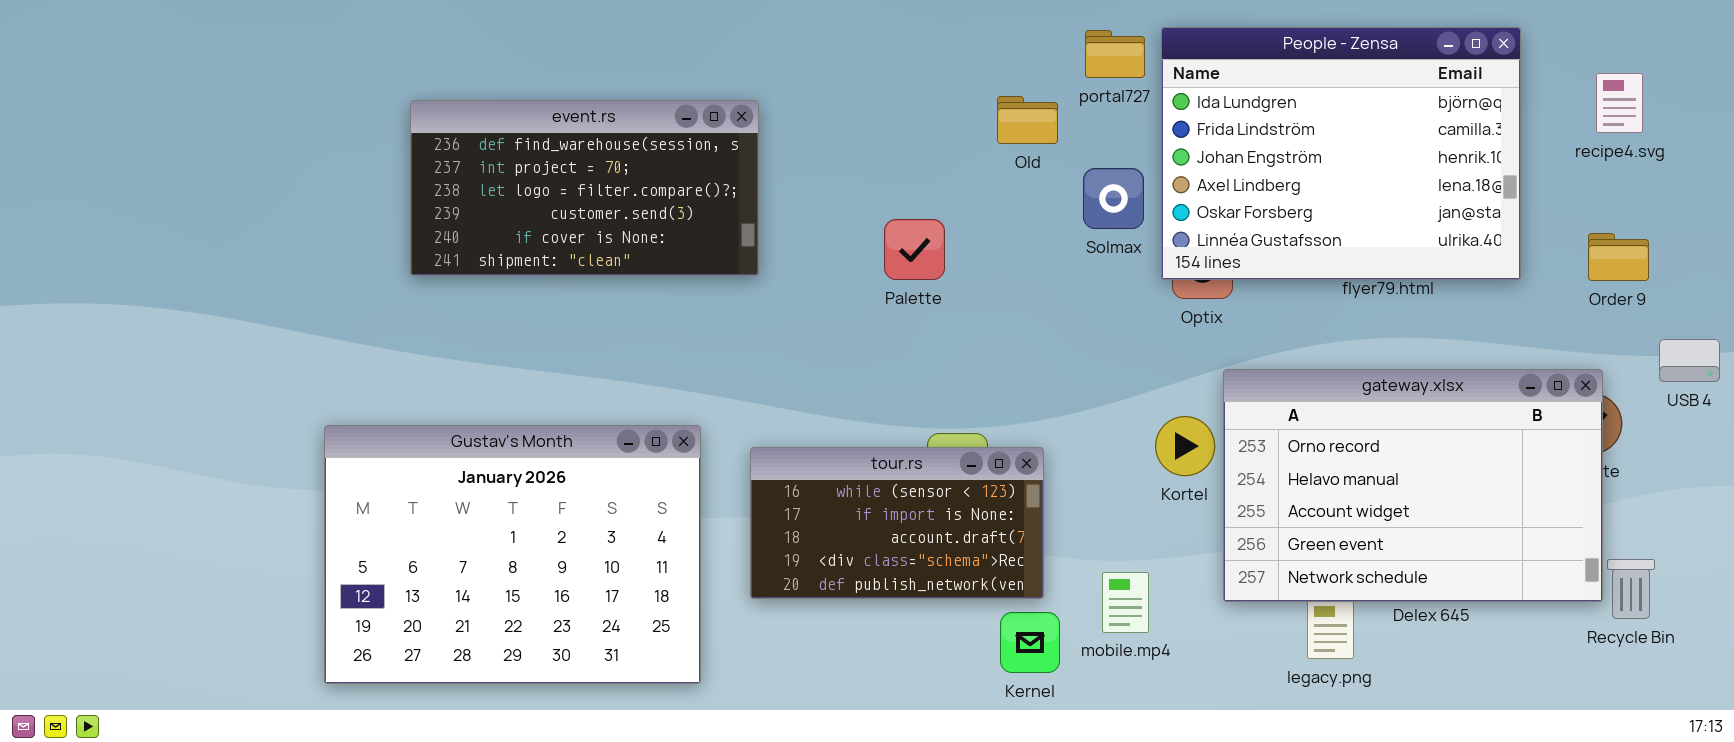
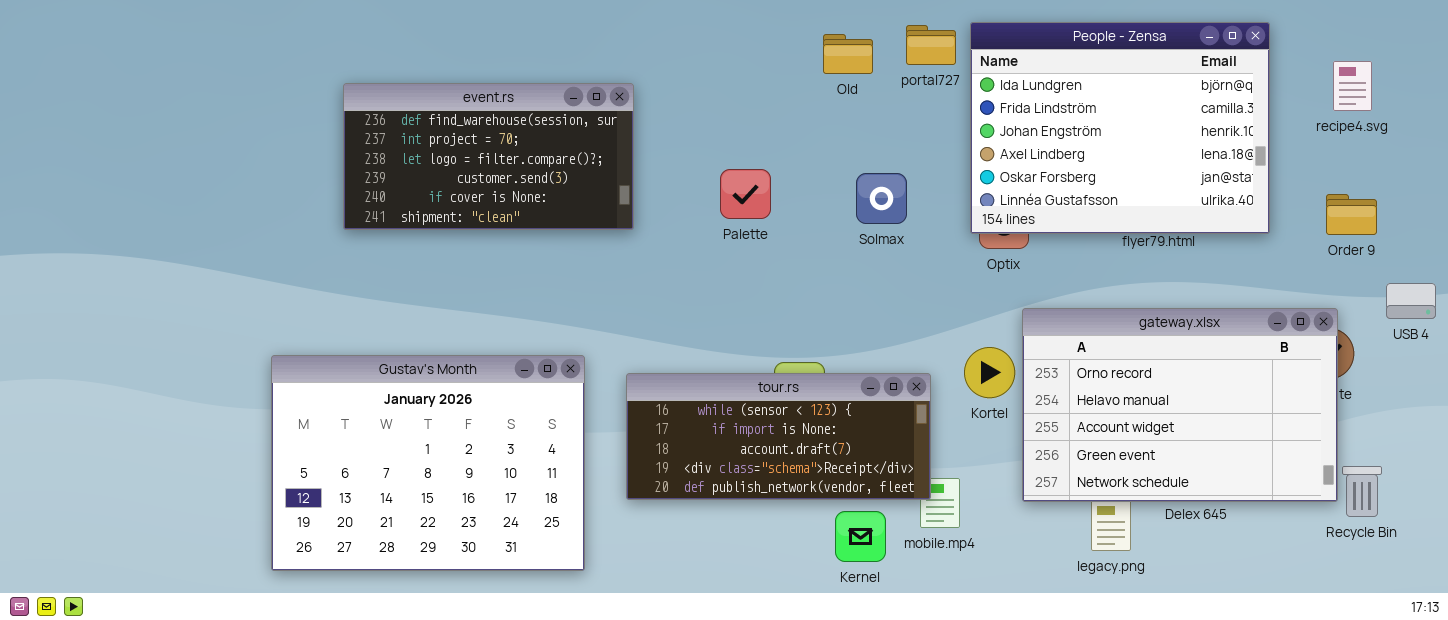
Old: [997,96,1058,144] -> [823,34,873,74], moved
Solmax: [1083,168,1144,229] -> [856,173,907,224], moved
Palette: [884,219,945,280] -> [720,169,771,219], moved
tour.rs: [750,447,1044,599] -> [626,373,931,500], resized

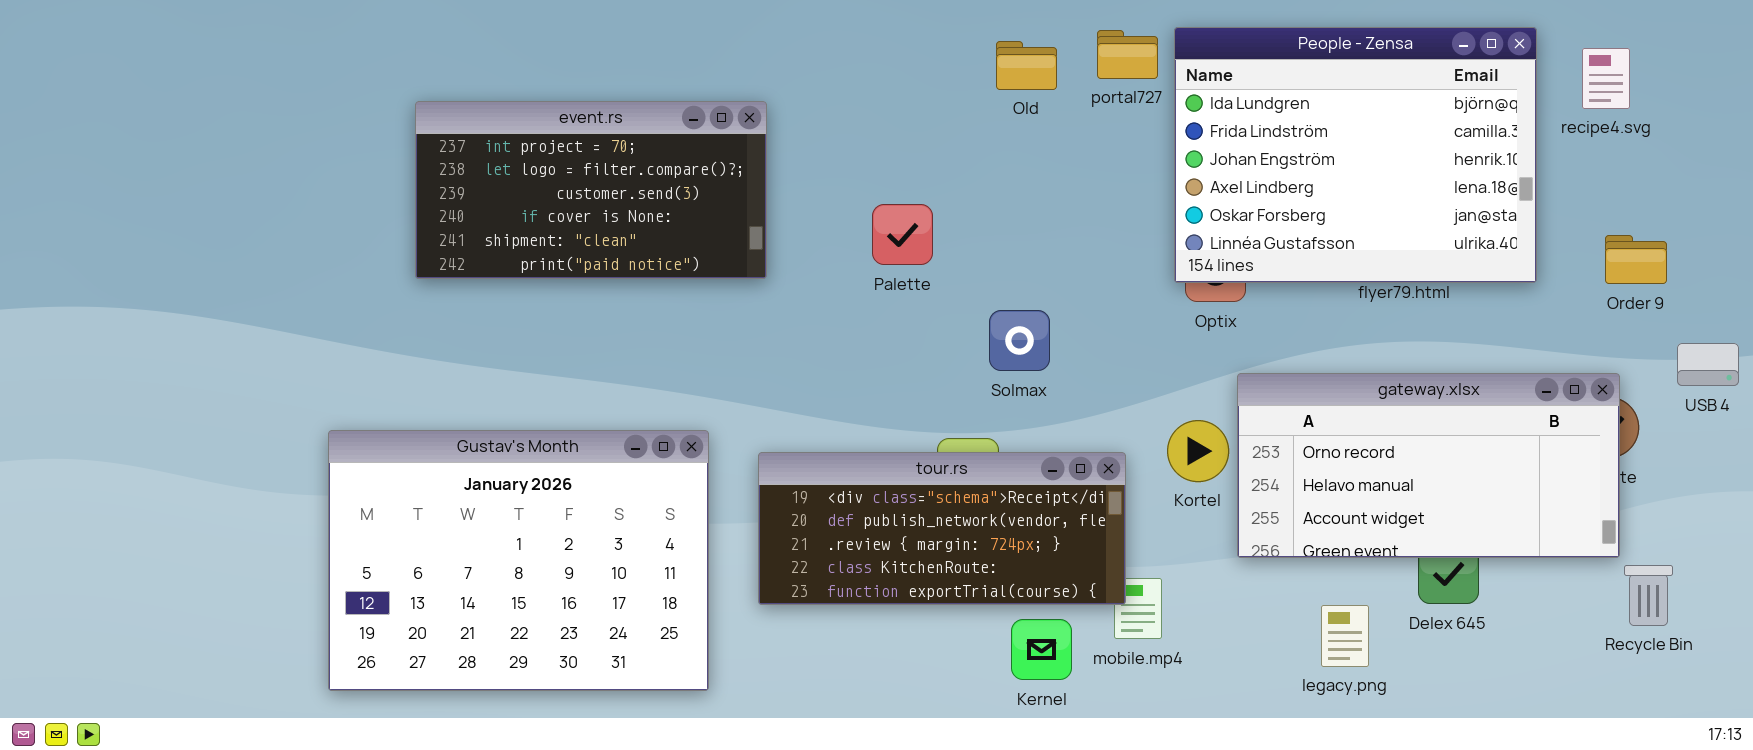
recipe4.svg: [1333,61,1372,111] -> [1582,48,1630,109], moved
event.rs: [343,83,634,230] -> [415,101,767,279], scrolled down 1 row
Solmax: [856,173,907,224] -> [989,310,1050,371], moved
gateway.xlsx: [1022,308,1338,502] -> [1237,373,1620,558], resized
tour.rs: [626,373,931,500] -> [758,452,1126,605], scrolled down 3 rows

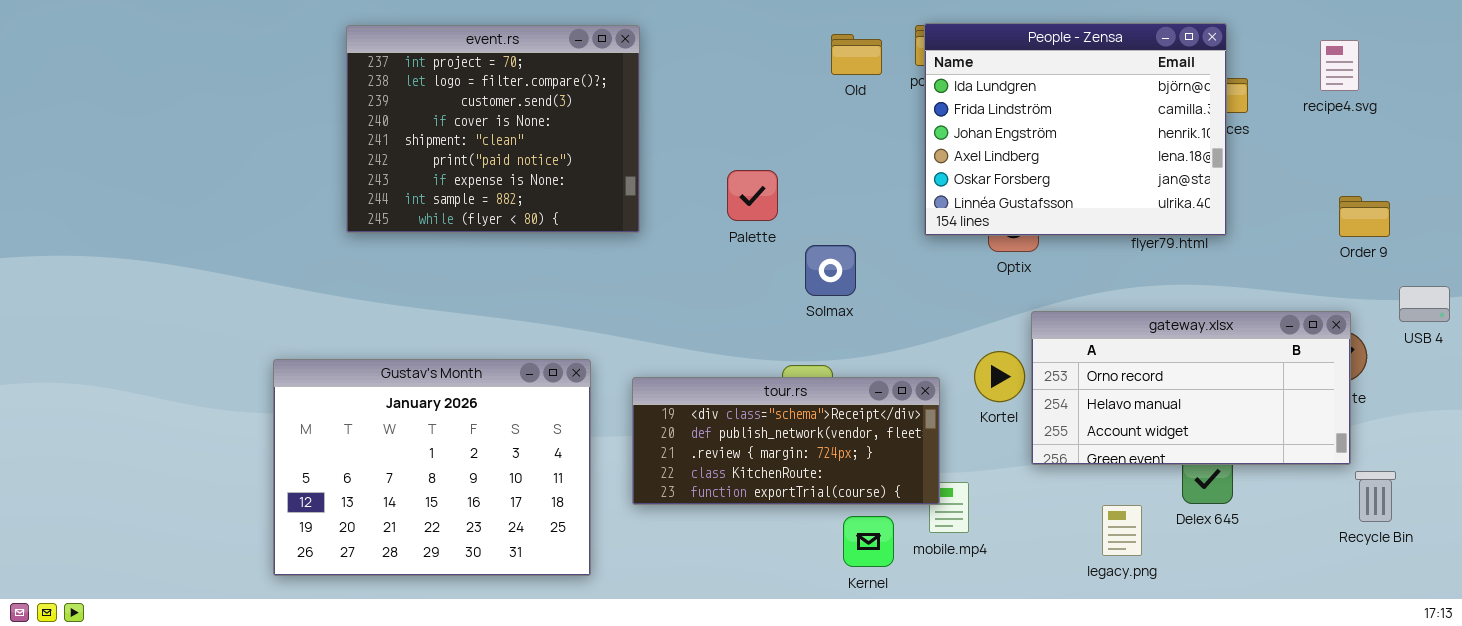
People - Zensa: [1174,27,1537,283] -> [924,23,1227,236], moved
event.rs: [415,101,767,279] -> [346,25,640,233], resized
Solmax: [989,310,1050,371] -> [805,245,856,296], moved

